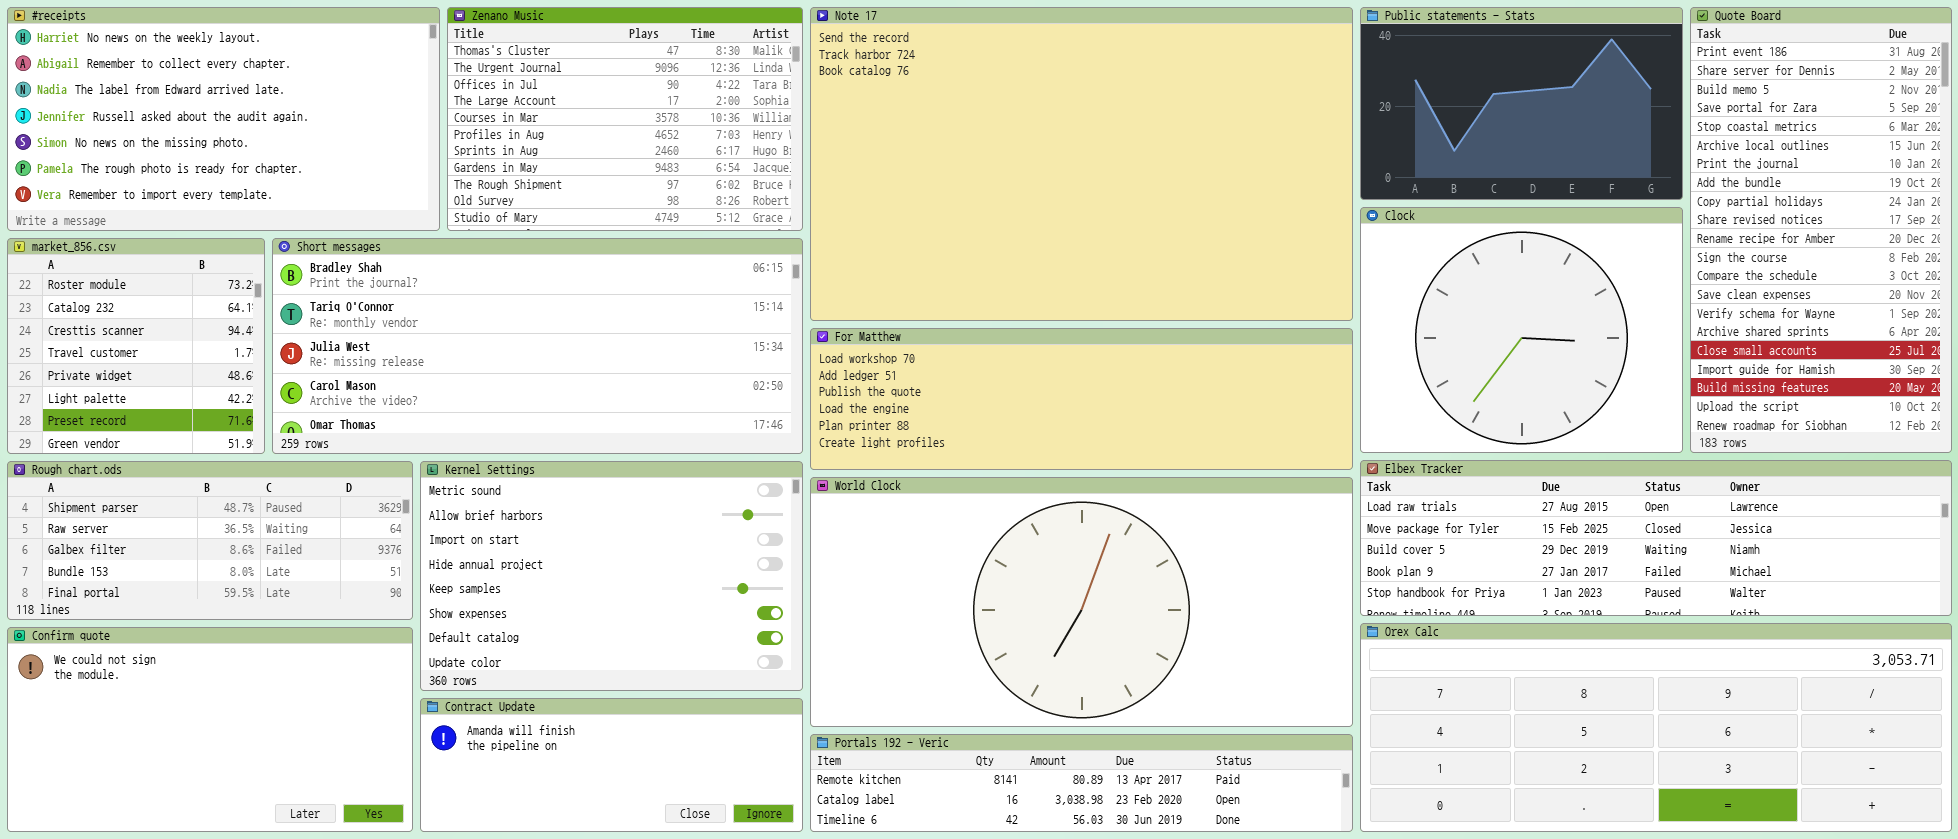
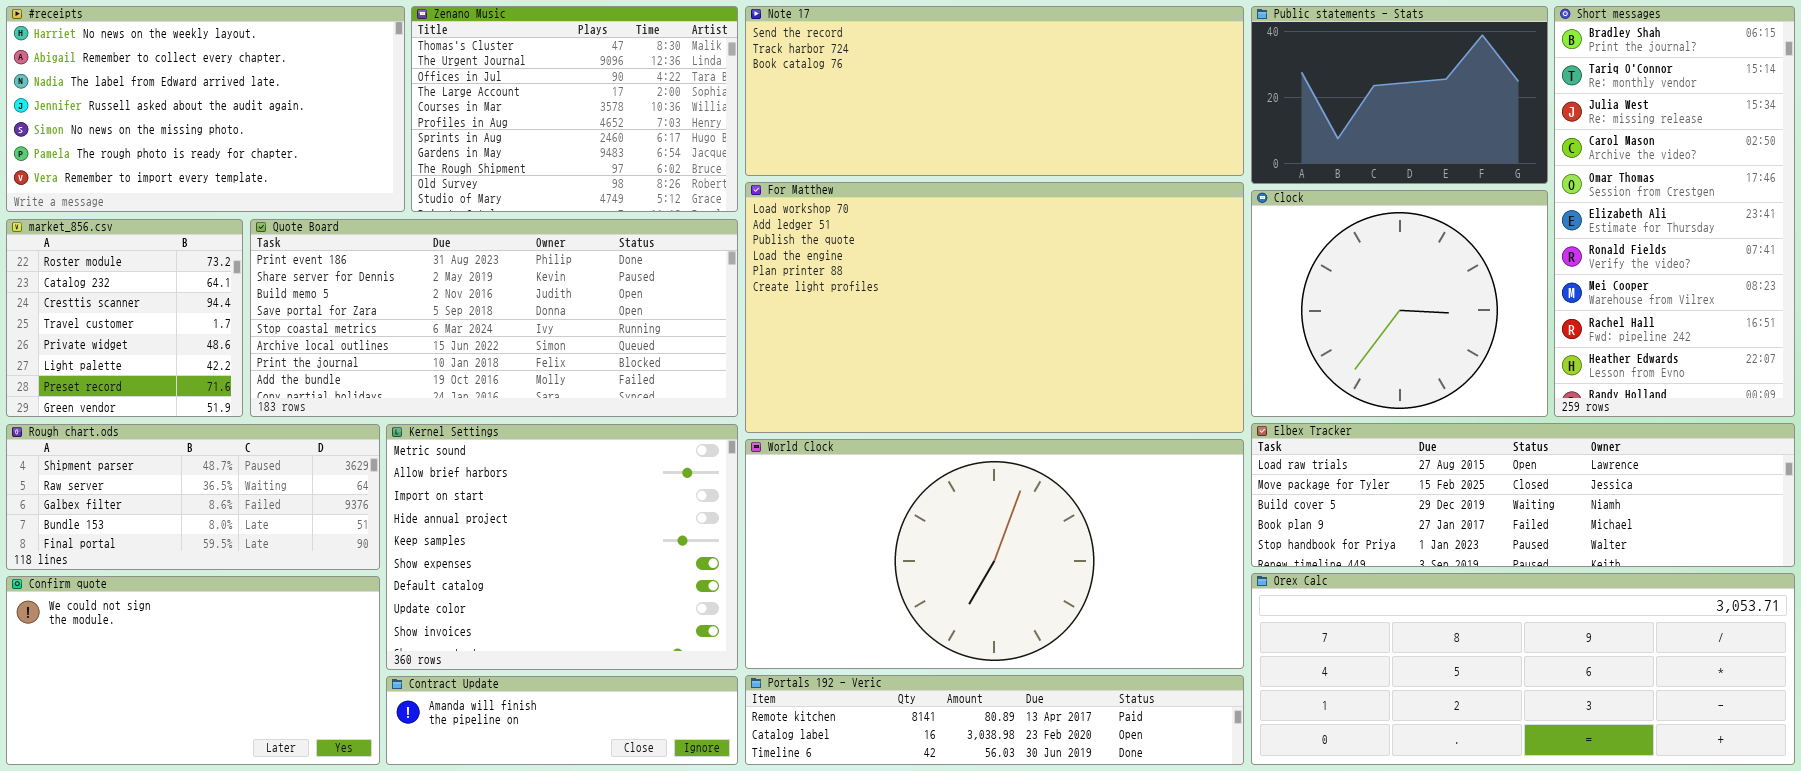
Note 17: [810,7,1353,321] -> [745,6,1244,176], resized
Quote Board: [1690,7,1952,453] -> [250,219,738,417], moved, resized
Short messages: [272,238,803,454] -> [1554,6,1795,417], moved, resized
For Matthew: [810,328,1353,470] -> [745,182,1244,433], resized
Kernel Settings: [420,461,803,691] -> [386,424,738,670], resized
Contract Update: [420,698,803,832] -> [386,676,738,765], resized

